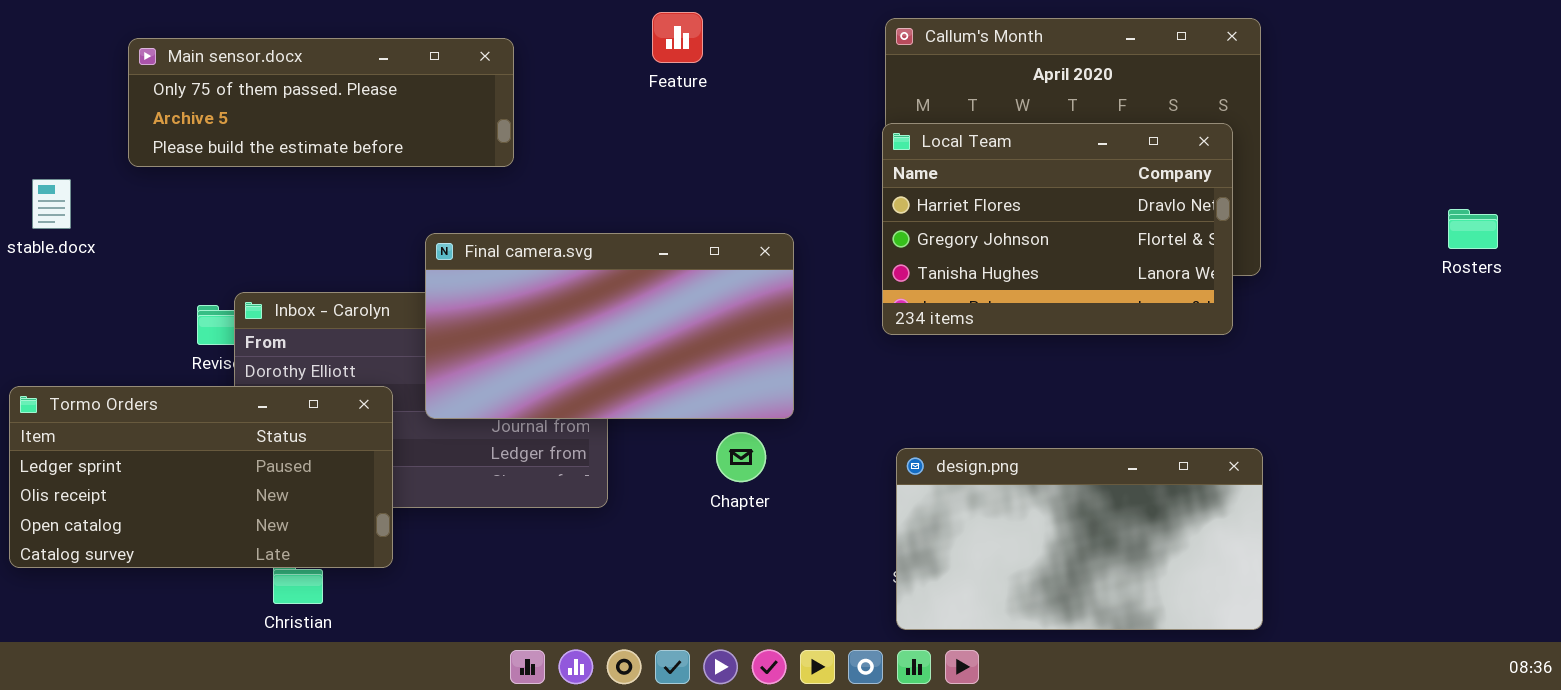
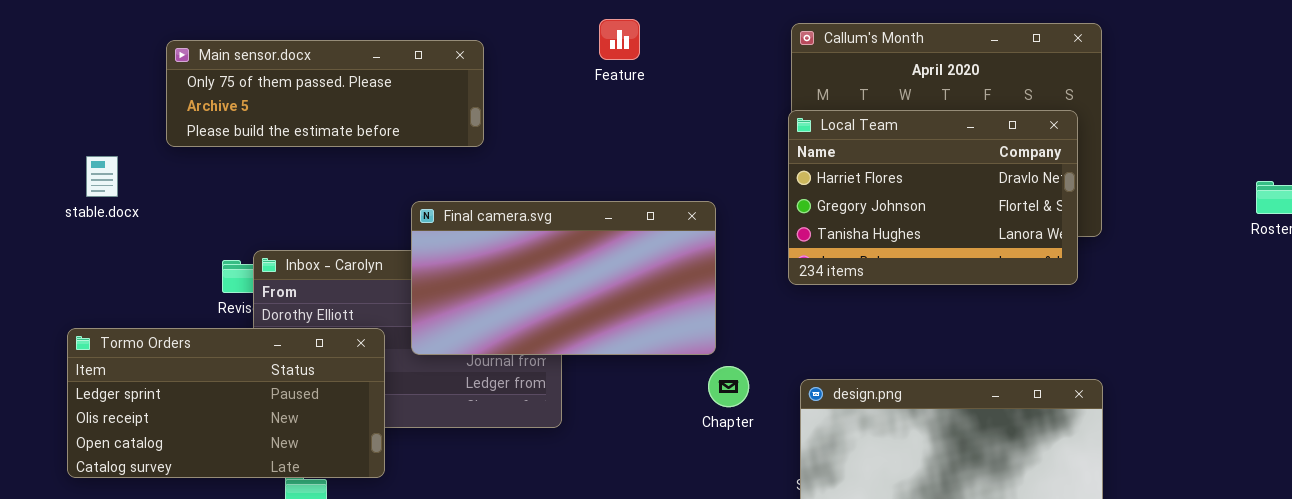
Chapter: [716,432,766,482] -> [708,366,749,407], moved

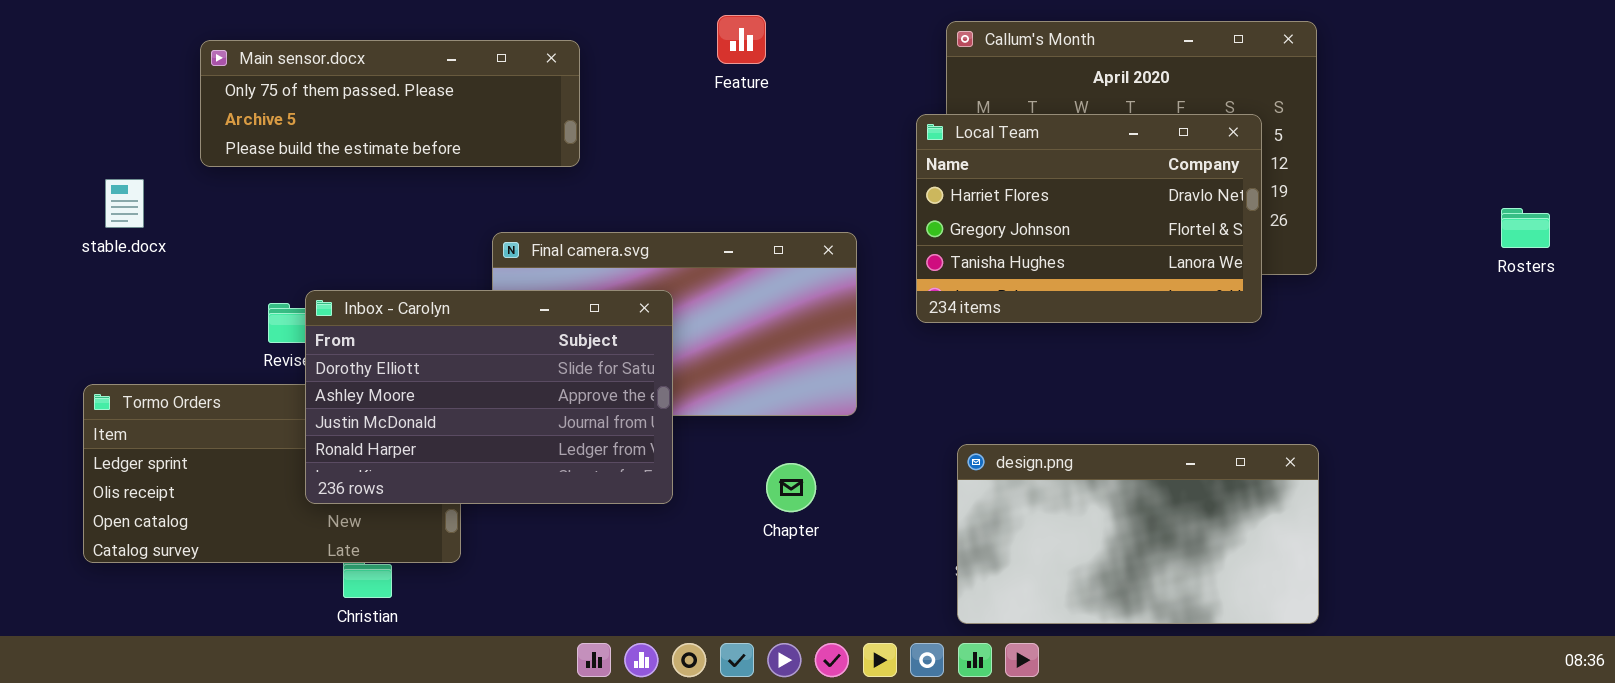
Local Team: [788,110,1078,285] -> [916,114,1262,323], moved
Inbox - Carolyn: [253,250,562,428] -> [305,290,673,504], raised
Chapter: [708,366,749,407] -> [766,463,816,512], moved

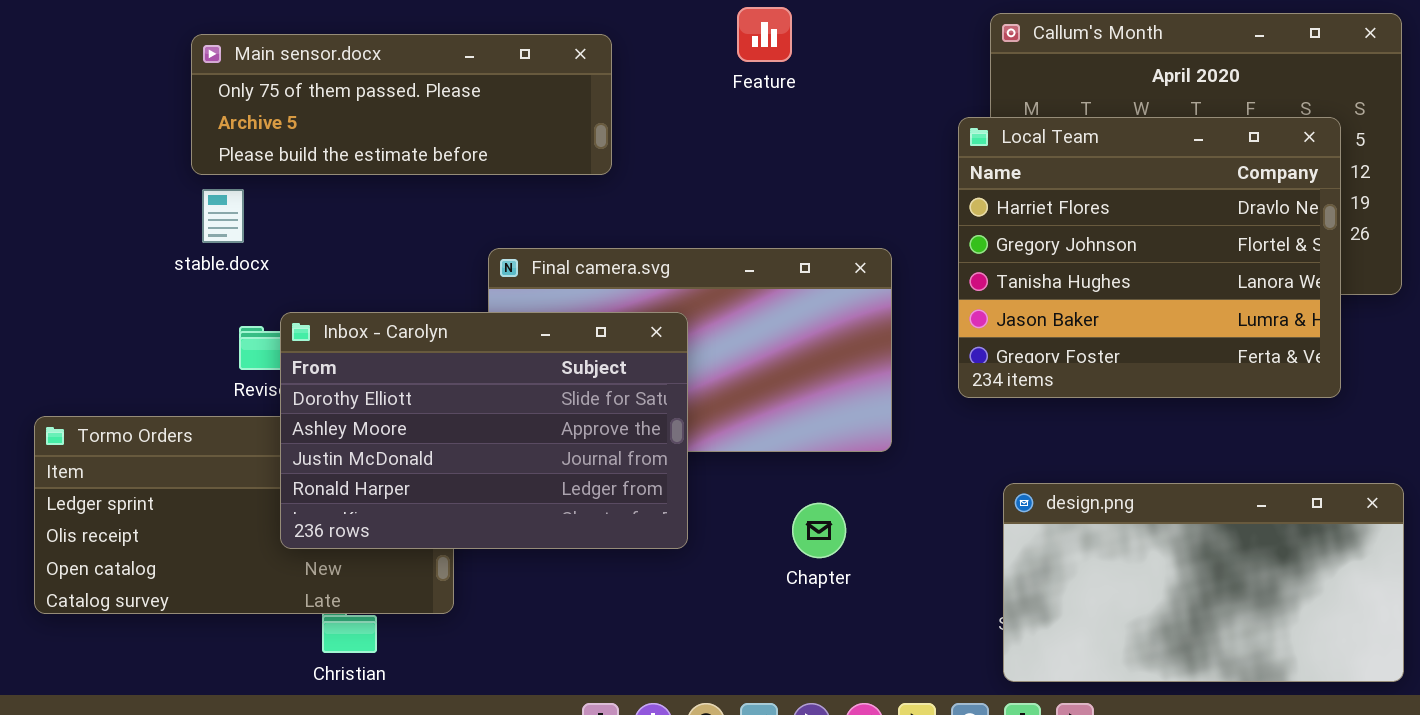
Main sensor.docx: [200,40,580,167] -> [191,34,612,175], moved
Local Team: [916,114,1262,323] -> [958,117,1341,398], resized
stable.docx: [105,179,144,228] -> [202,189,244,243], moved

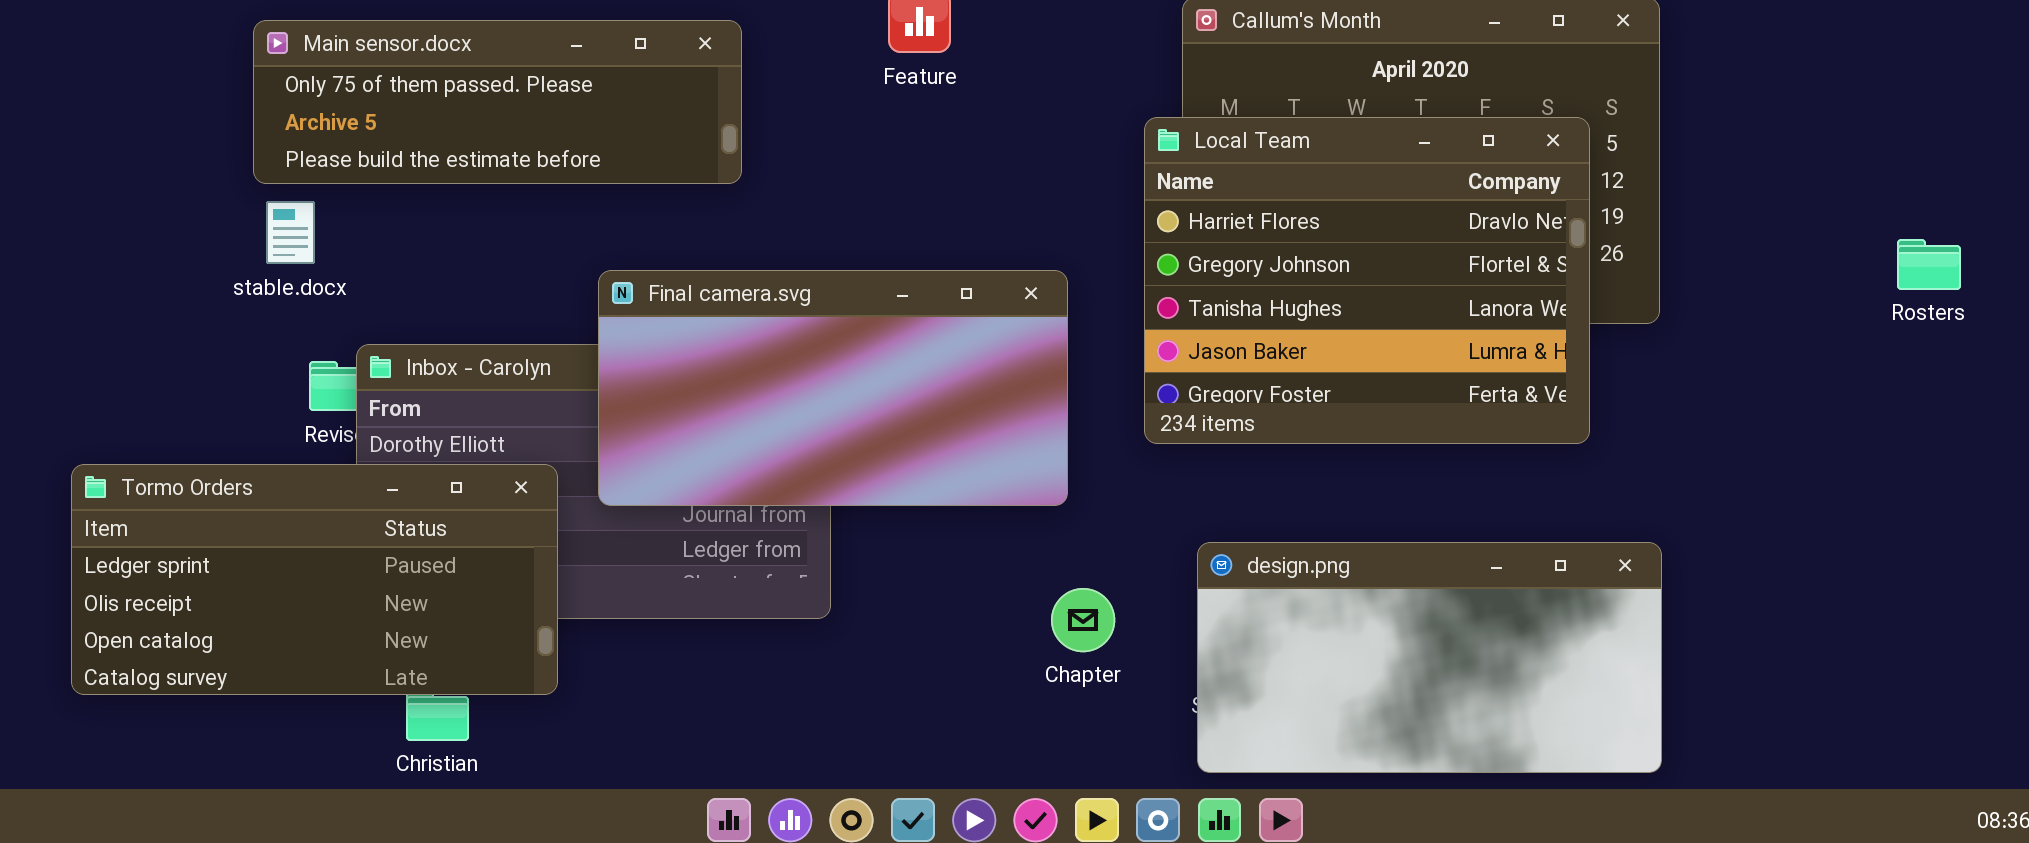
Final camera.svg: [488,248,892,452] -> [598,270,1068,506], raised
Tormo Orders: [34,416,454,614] -> [71,464,558,695], raised
Chapter: [792,503,846,558] -> [1051,588,1115,652], moved

